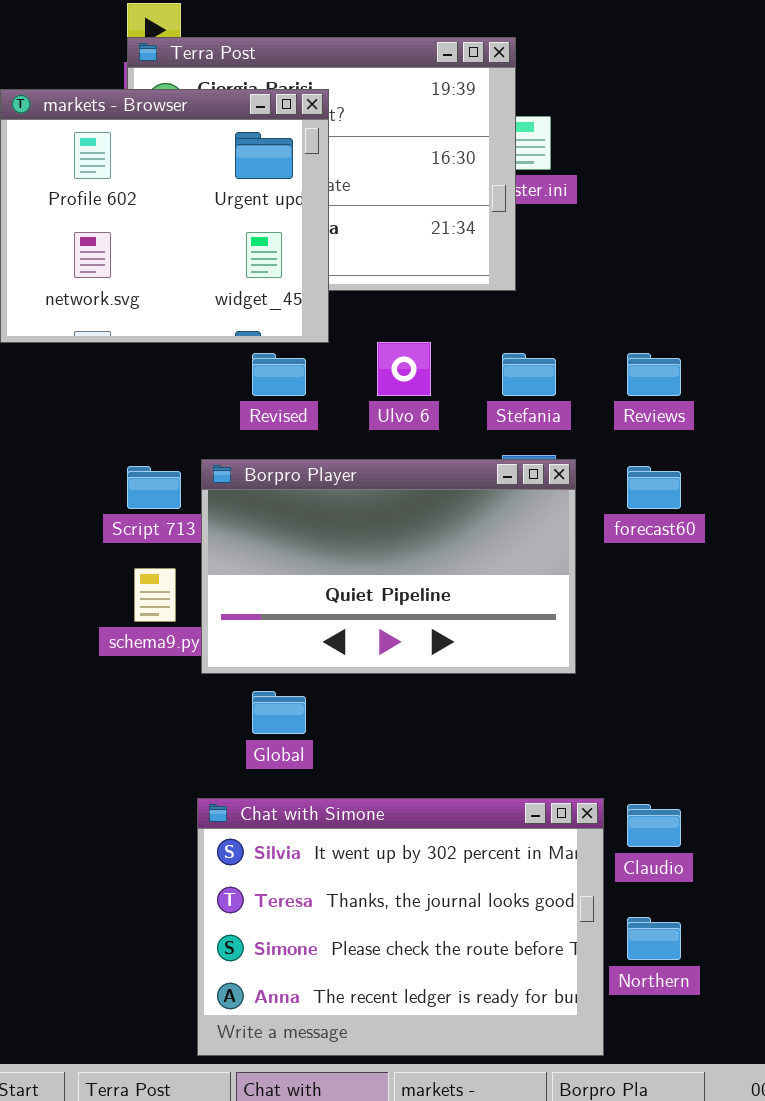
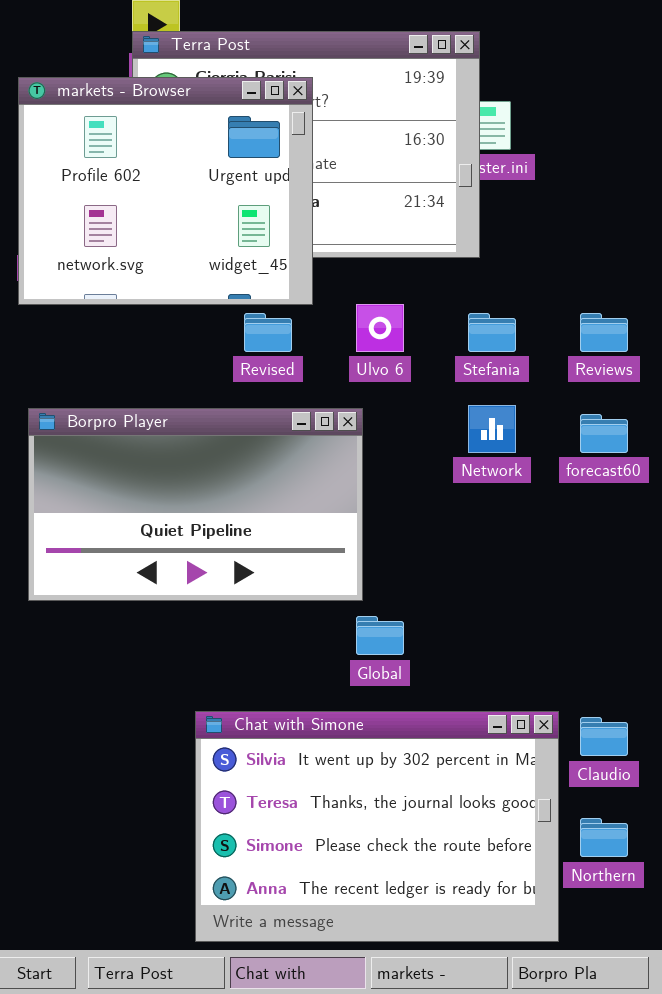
Borpro Player: [201,459,576,674] -> [28,408,363,601], moved
Global: [252,691,306,734] -> [356,616,404,655], moved

